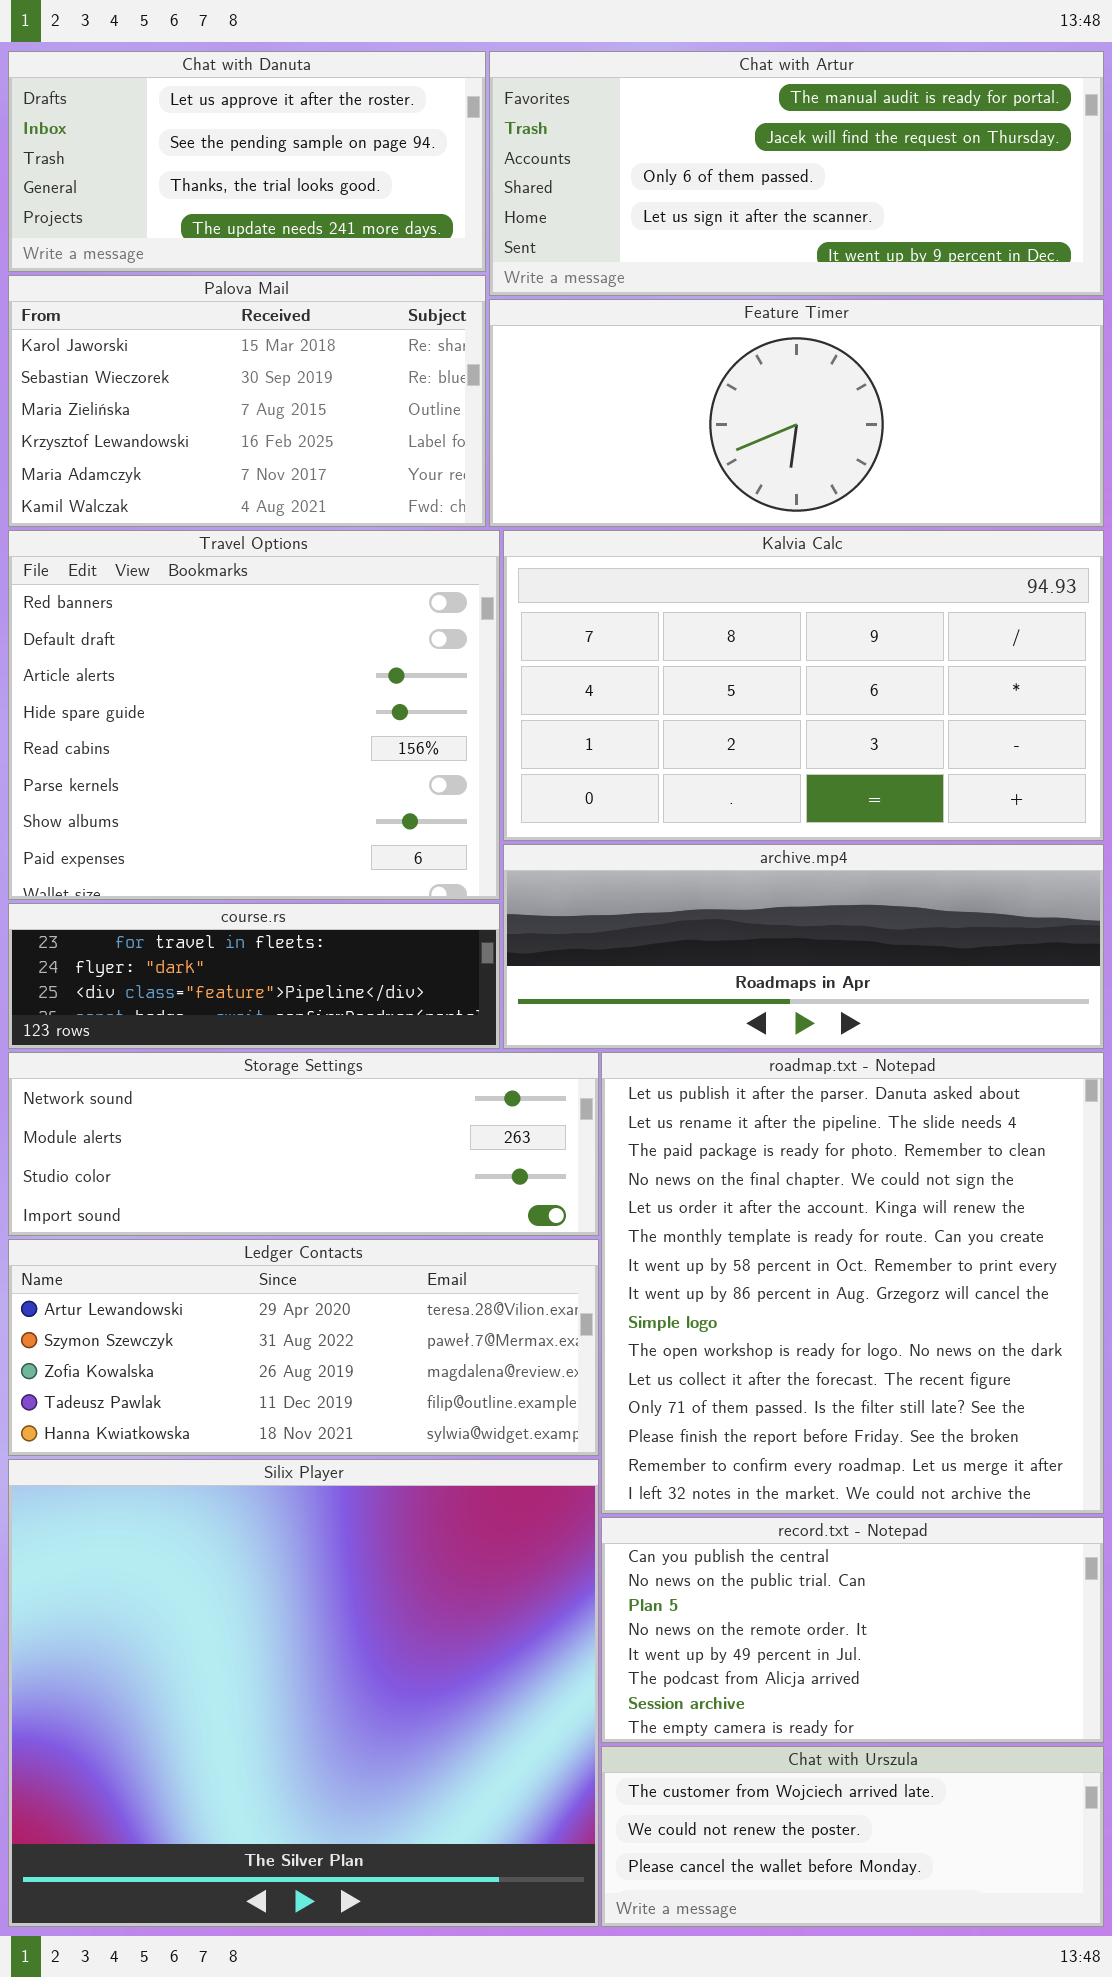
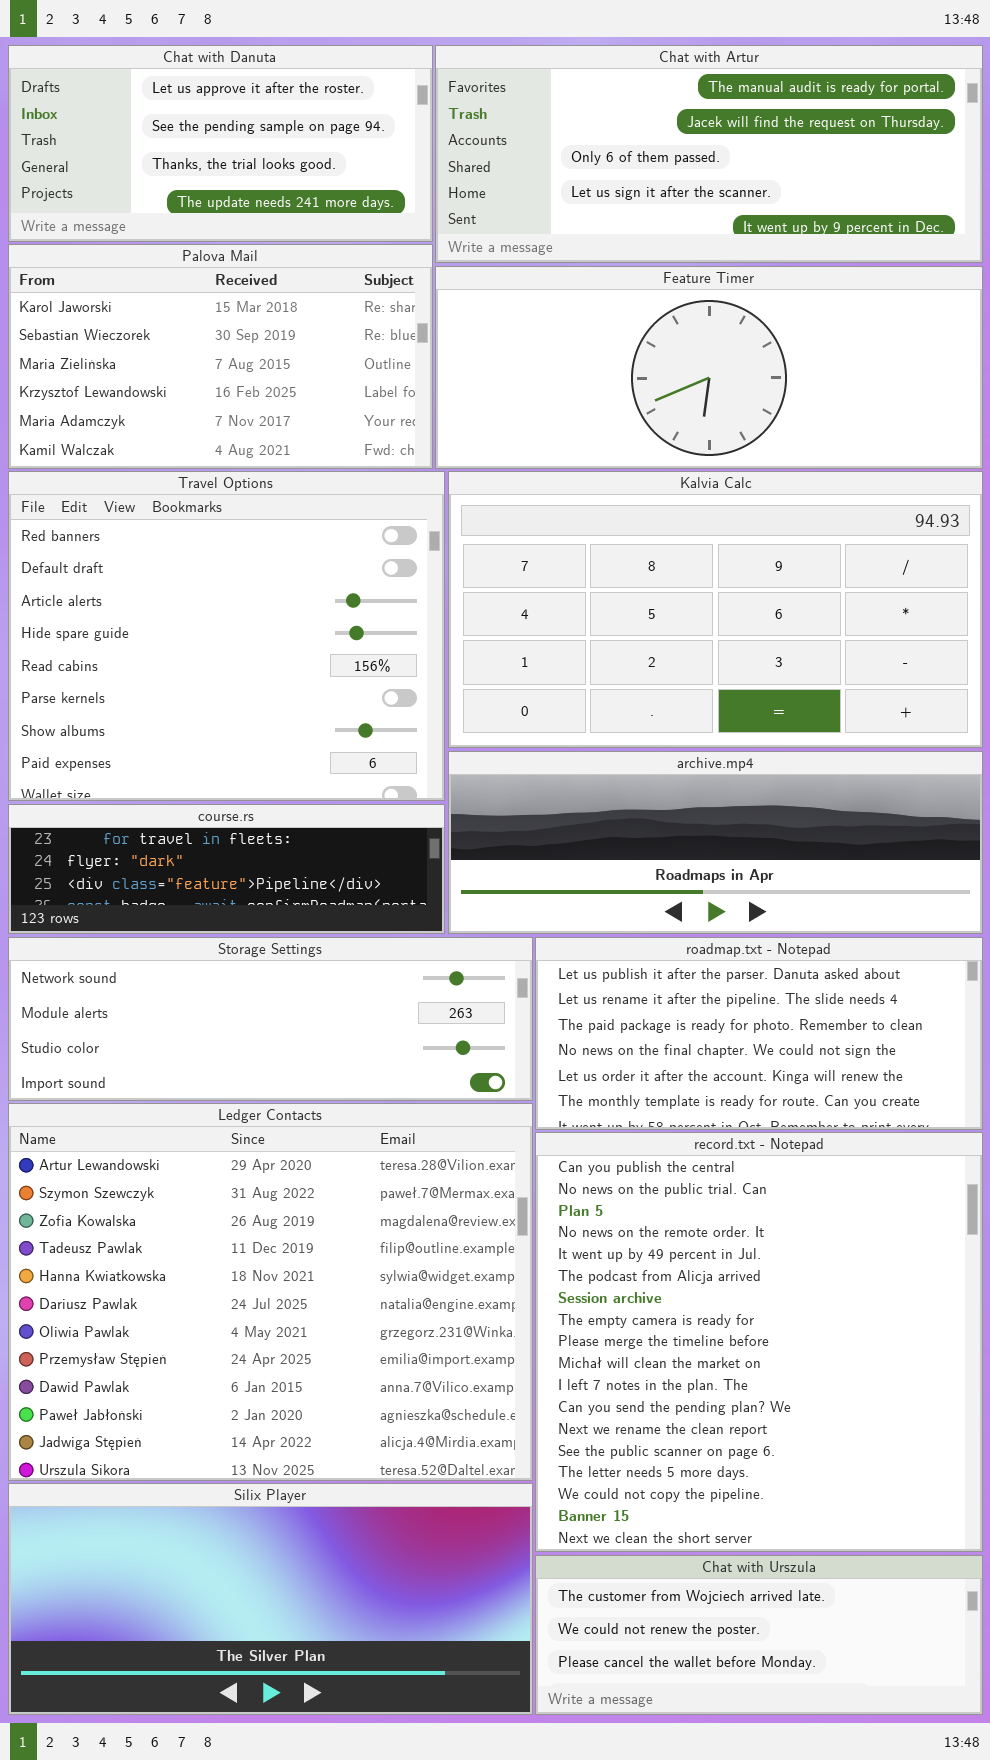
roadmap.txt - Notepad: [601,1052,1104,1514] -> [535,937,983,1130], resized
Ledger Contacts: [8,1239,599,1456] -> [8,1103,533,1481], resized
Silix Player: [8,1459,599,1927] -> [8,1483,533,1715], resized
record.txt - Notepad: [601,1517,1104,1743] -> [535,1132,983,1552], resized

